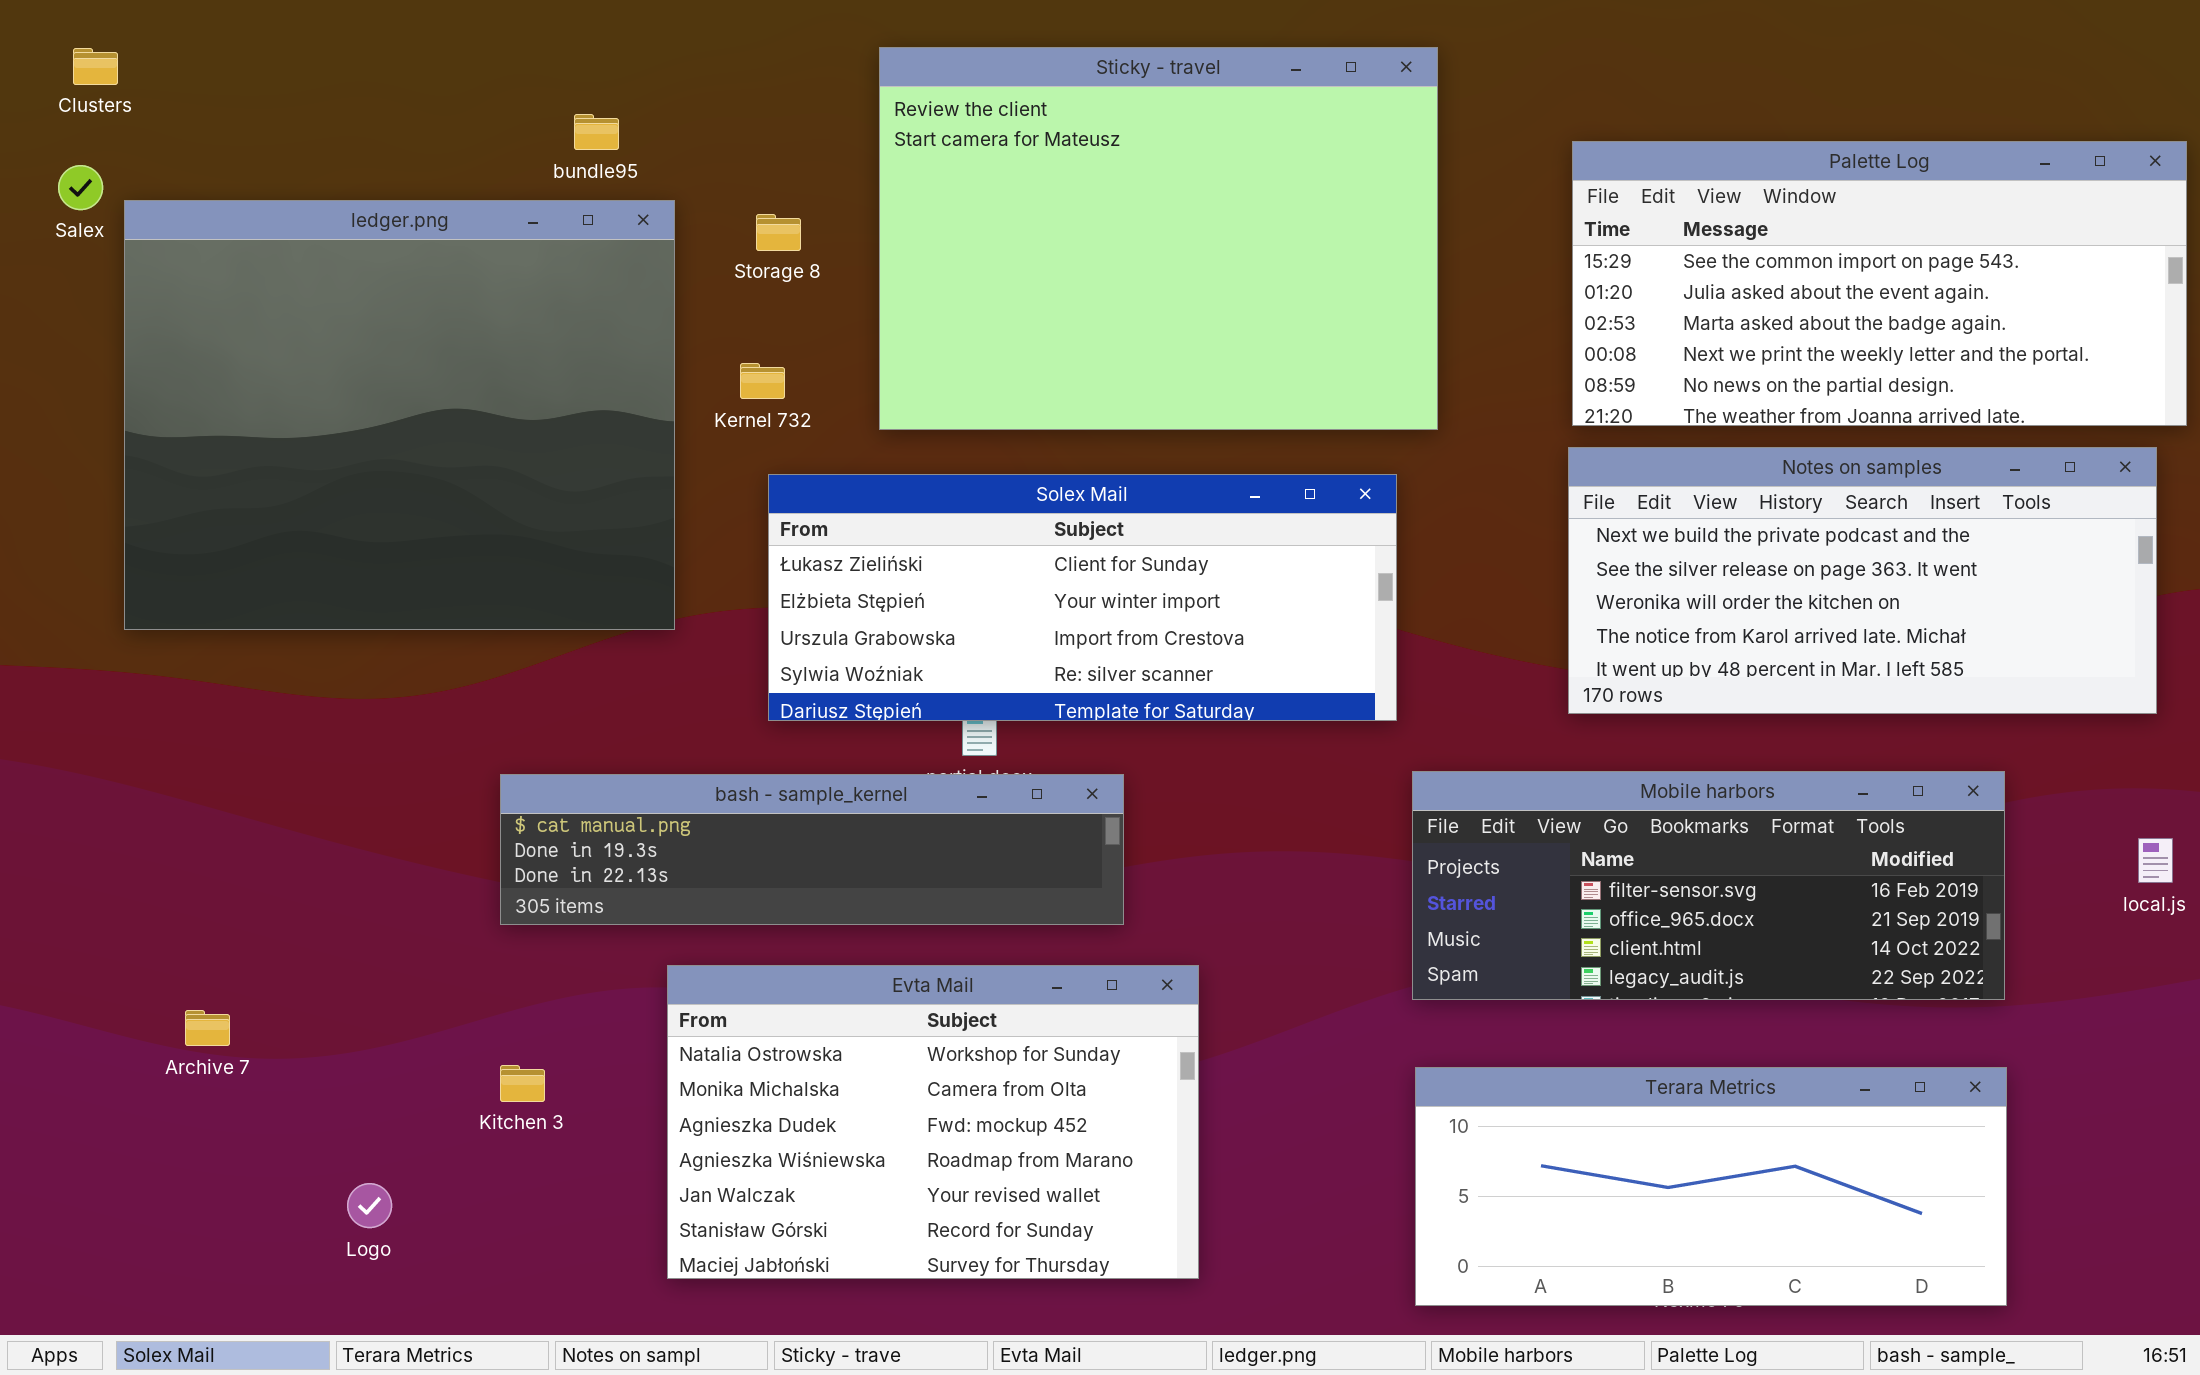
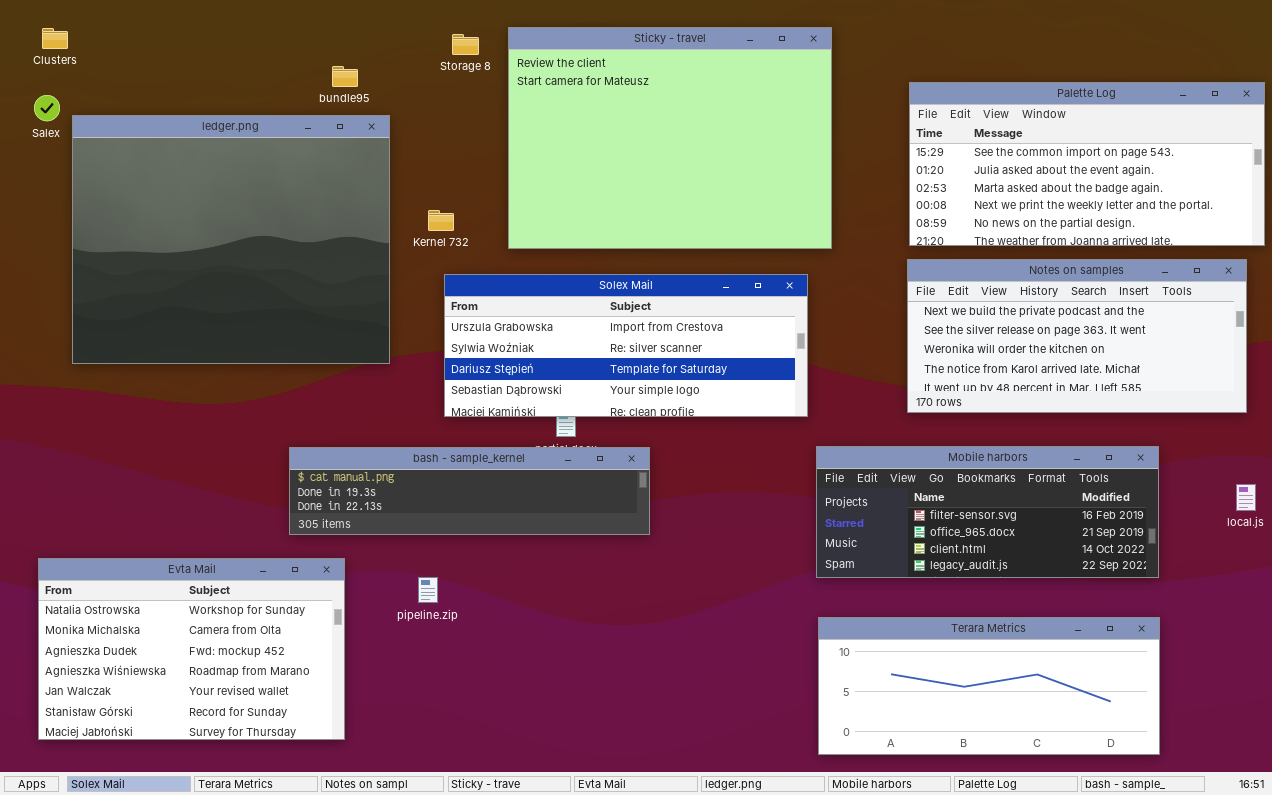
Storage 8: [756,214,801,251] -> [452,34,479,55], moved
Solex Mail: [768,474,1397,721] -> [444,274,808,417], scrolled down 2 rows
Evta Mail: [667,965,1199,1279] -> [38,558,345,740], moved

